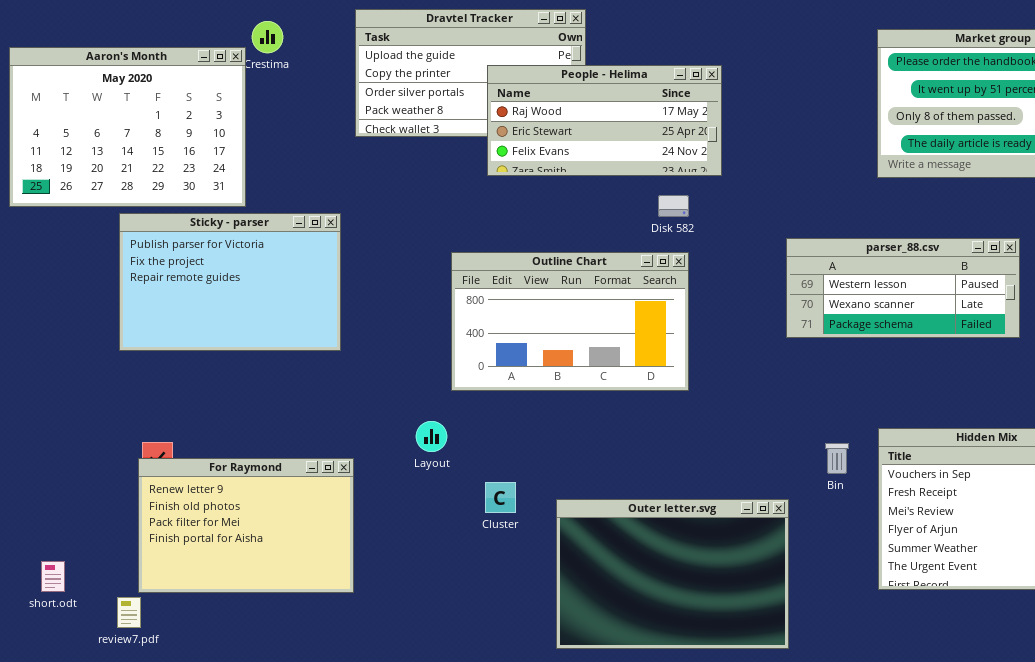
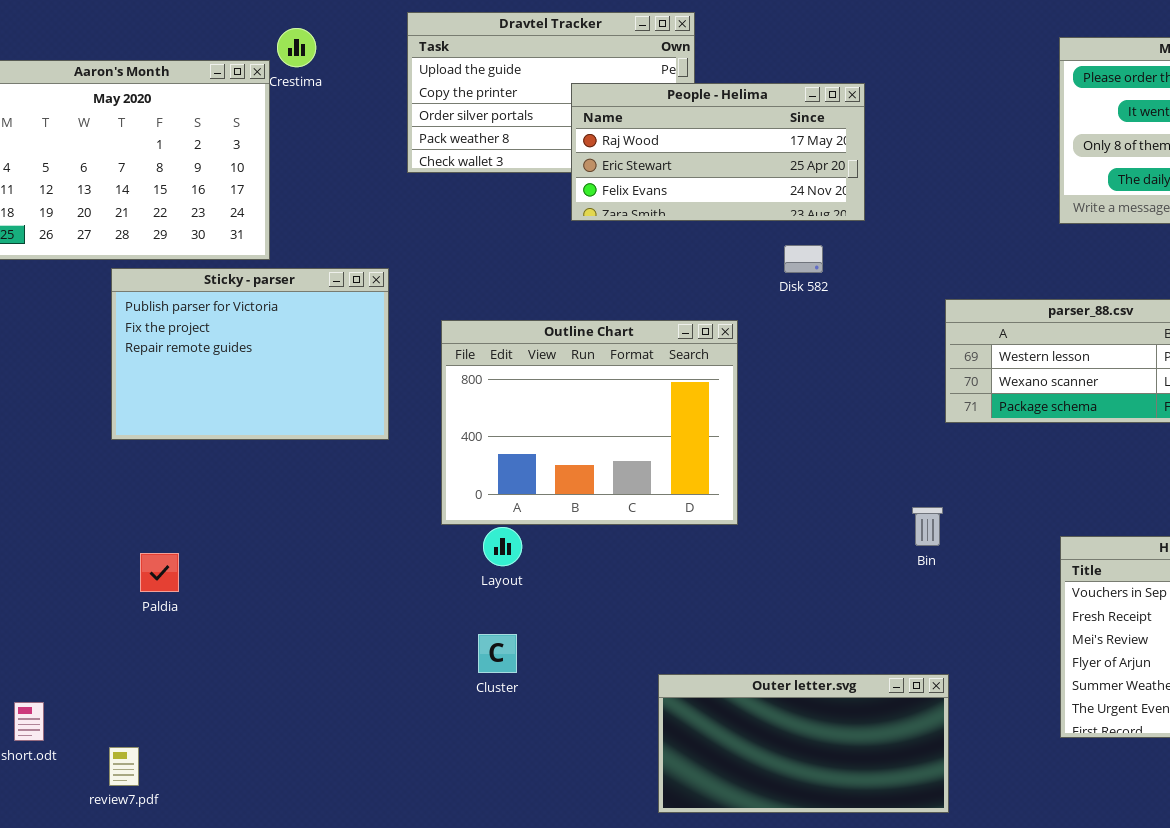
Outline Chart: [451,252,689,391] -> [441,320,738,525], moved, resized
Bin: [825,443,849,474] -> [912,507,943,546], moved
For Raymond: [138,458,354,593] -> none, closed
Cluster: [485,482,516,513] -> [478,634,517,673], moved
Outer letter.svg: [556,499,789,649] -> [658,674,949,813], resized

